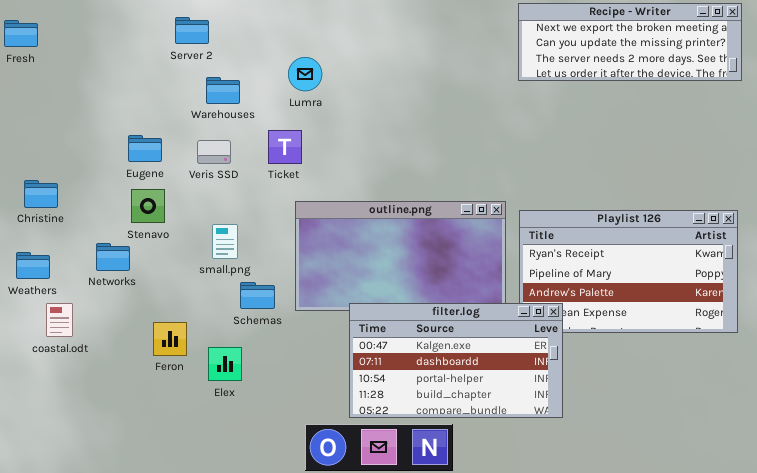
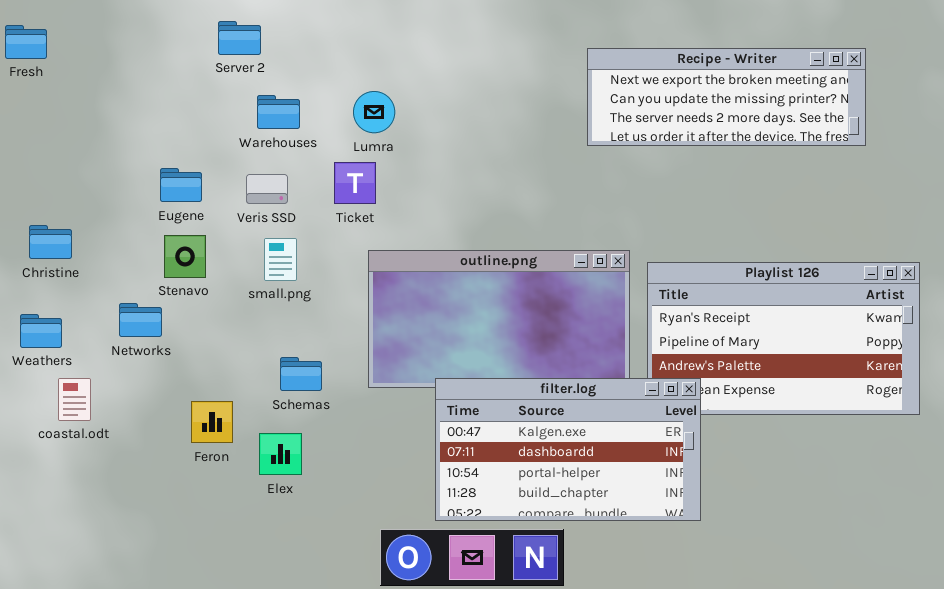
Recipe - Writer: [518,3,742,81] -> [587,48,866,146], moved
Lumra: [288,57,322,91] -> [353,91,395,133], moved
small.png: [212,224,238,259] -> [264,238,297,281], moved
Schemas: [240,282,275,309] -> [280,357,322,391], moved

